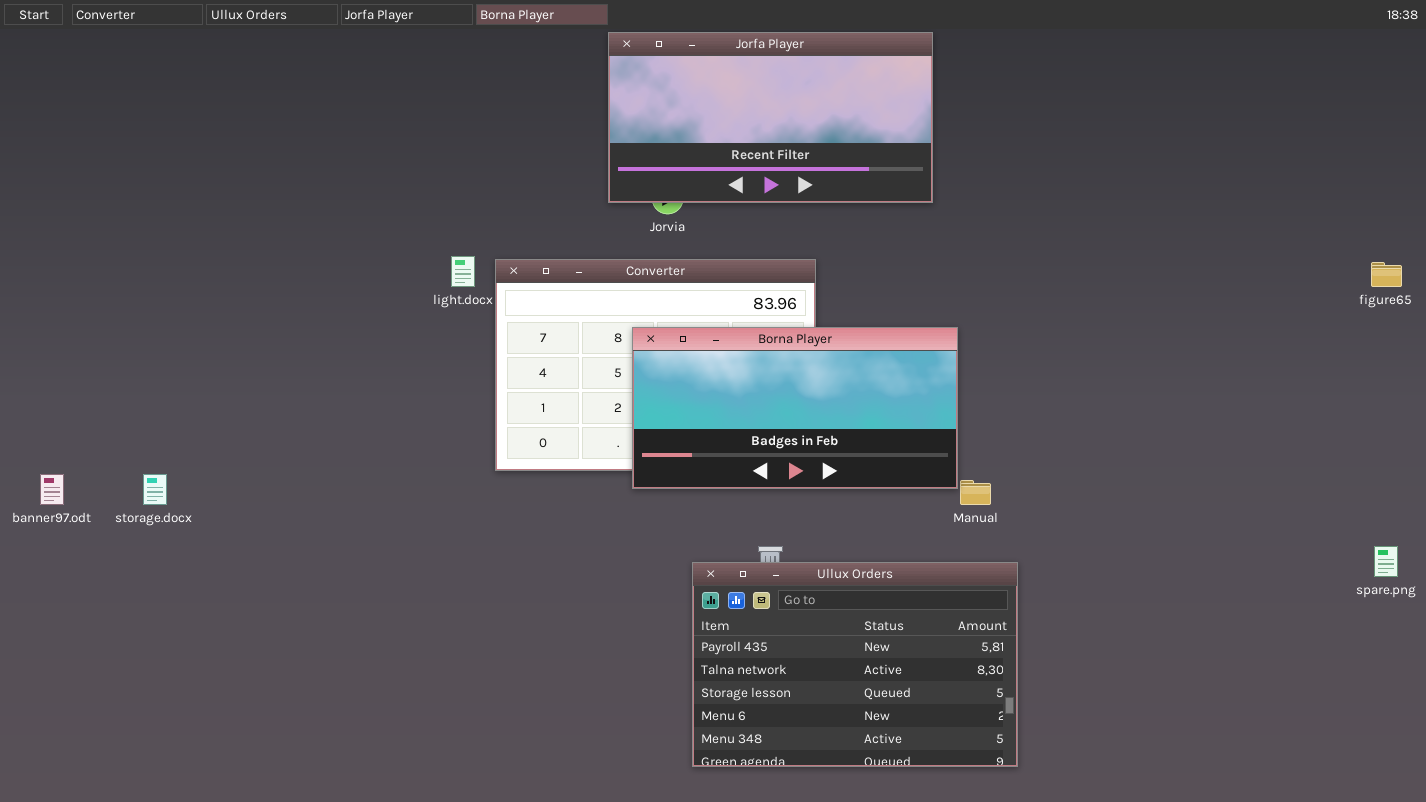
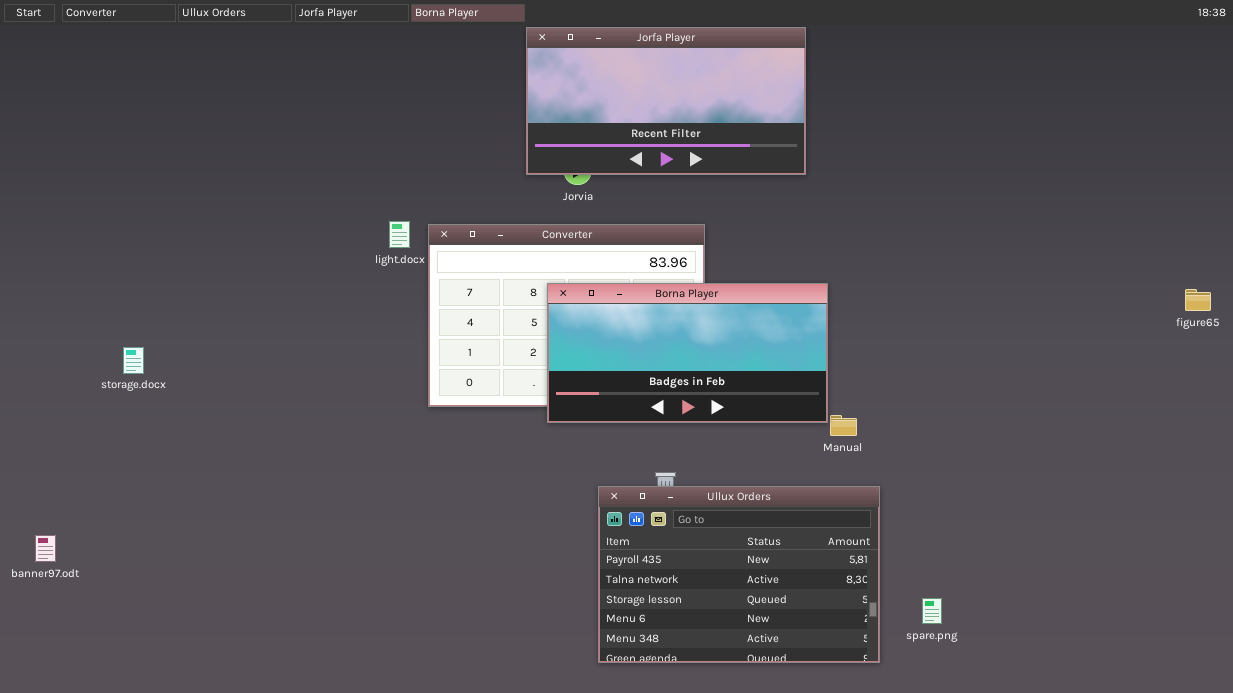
figure65: [1371,262,1402,287] -> [1185,289,1211,311], moved
banner97.odt: [40,474,64,505] -> [35,535,56,562], moved
storage.docx: [143,474,167,505] -> [123,347,144,374], moved
spare.png: [1374,546,1398,577] -> [922,598,942,624], moved

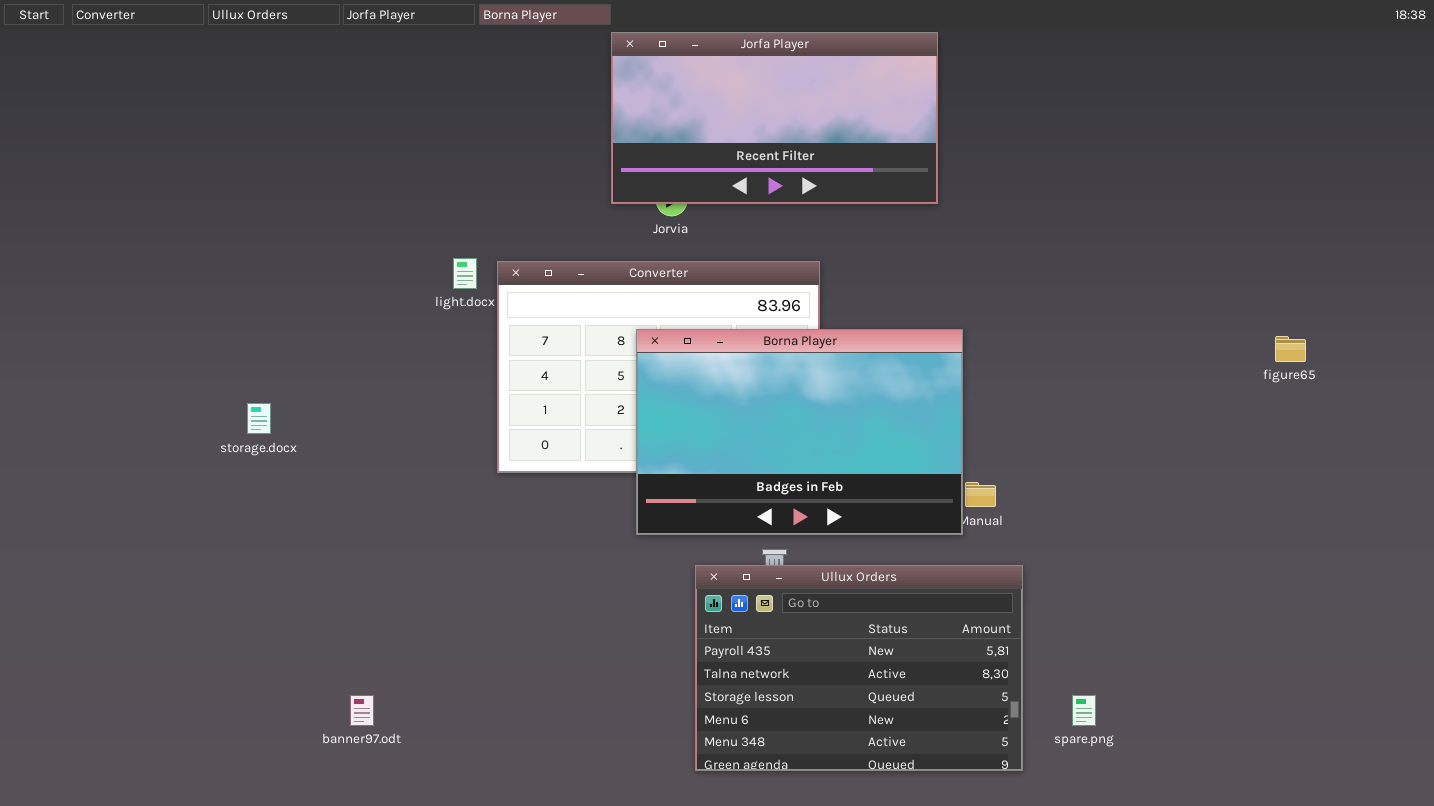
Borna Player: [547,283,828,423] -> [636,329,963,535], resized
figure65: [1185,289,1211,311] -> [1275,336,1306,362], moved
storage.docx: [123,347,144,374] -> [247,403,271,434], moved
banner97.odt: [35,535,56,562] -> [350,695,374,726], moved

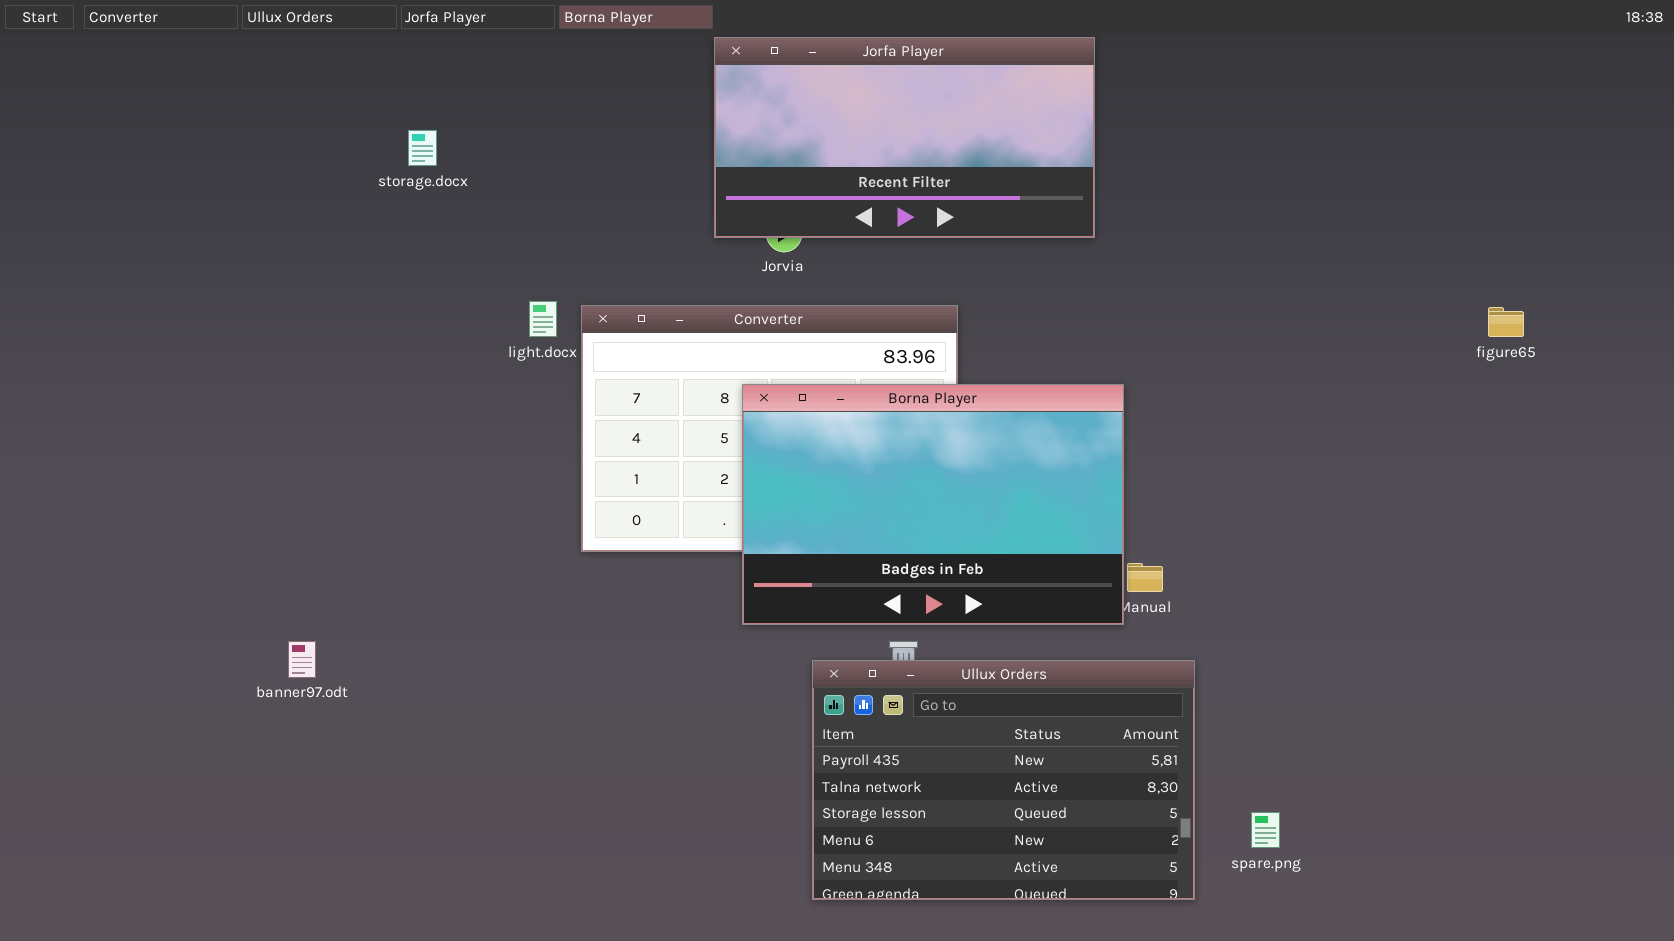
figure65: [1275,336,1306,362] -> [1488,307,1524,337], moved
storage.docx: [247,403,271,434] -> [408,130,437,166], moved
banner97.odt: [350,695,374,726] -> [288,641,316,678], moved

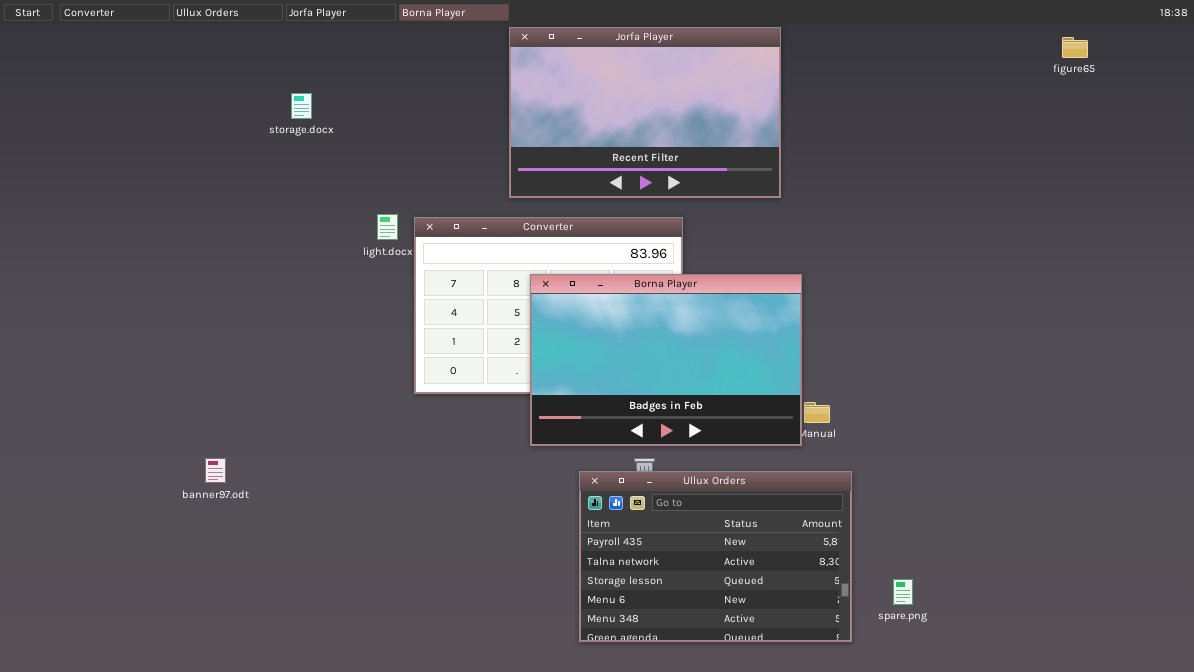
Jorfa Player: [714,37,1095,238] -> [509,27,781,198], resized
figure65: [1488,307,1524,337] -> [1062,37,1088,58], moved

